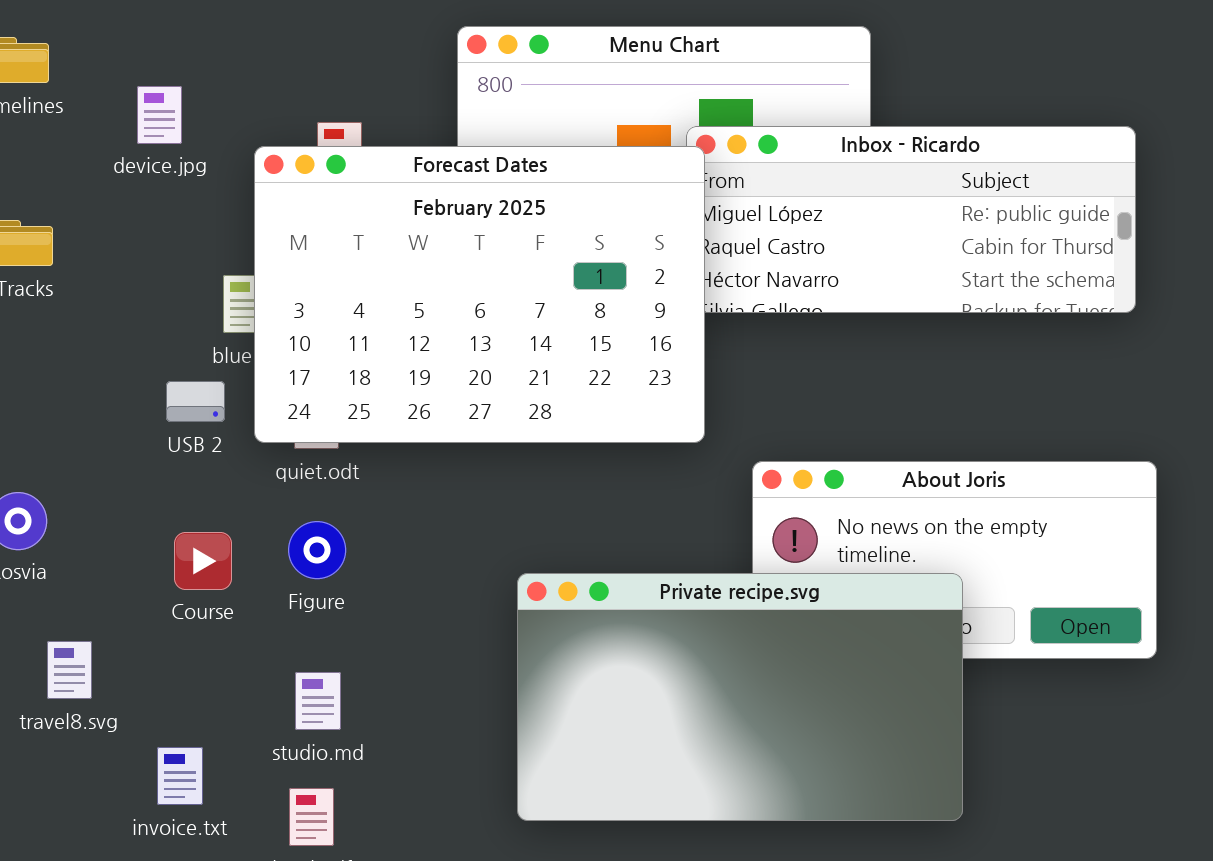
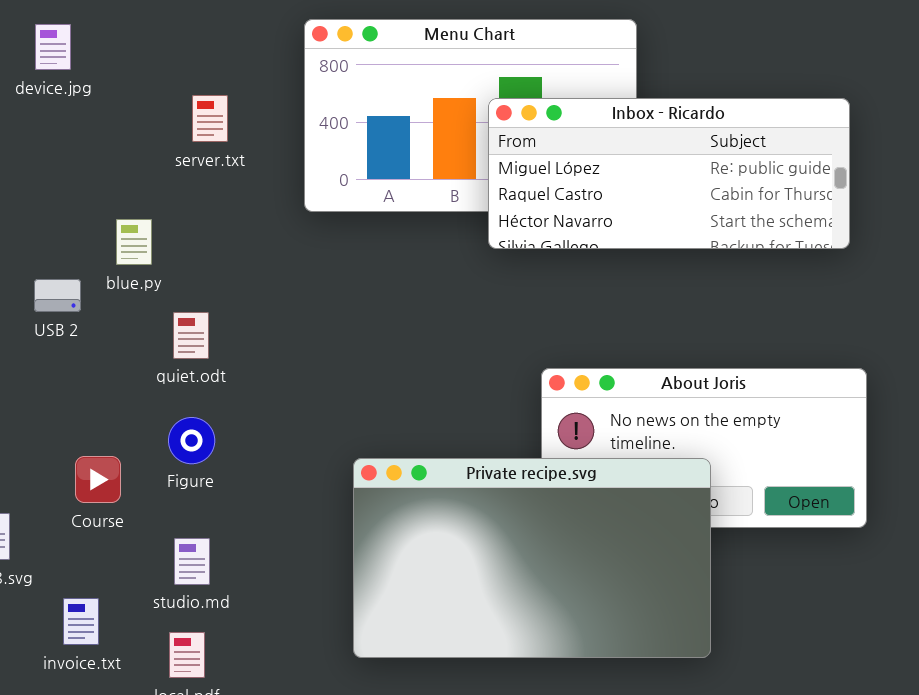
device.jpg: [137,86,182,144] -> [35,24,71,70], moved
Forecast Dates: [254,146,705,443] -> none, closed
USB 2: [166,381,225,422] -> [34,279,81,312], moved
Course: [174,532,232,590] -> [75,456,121,503], moved

